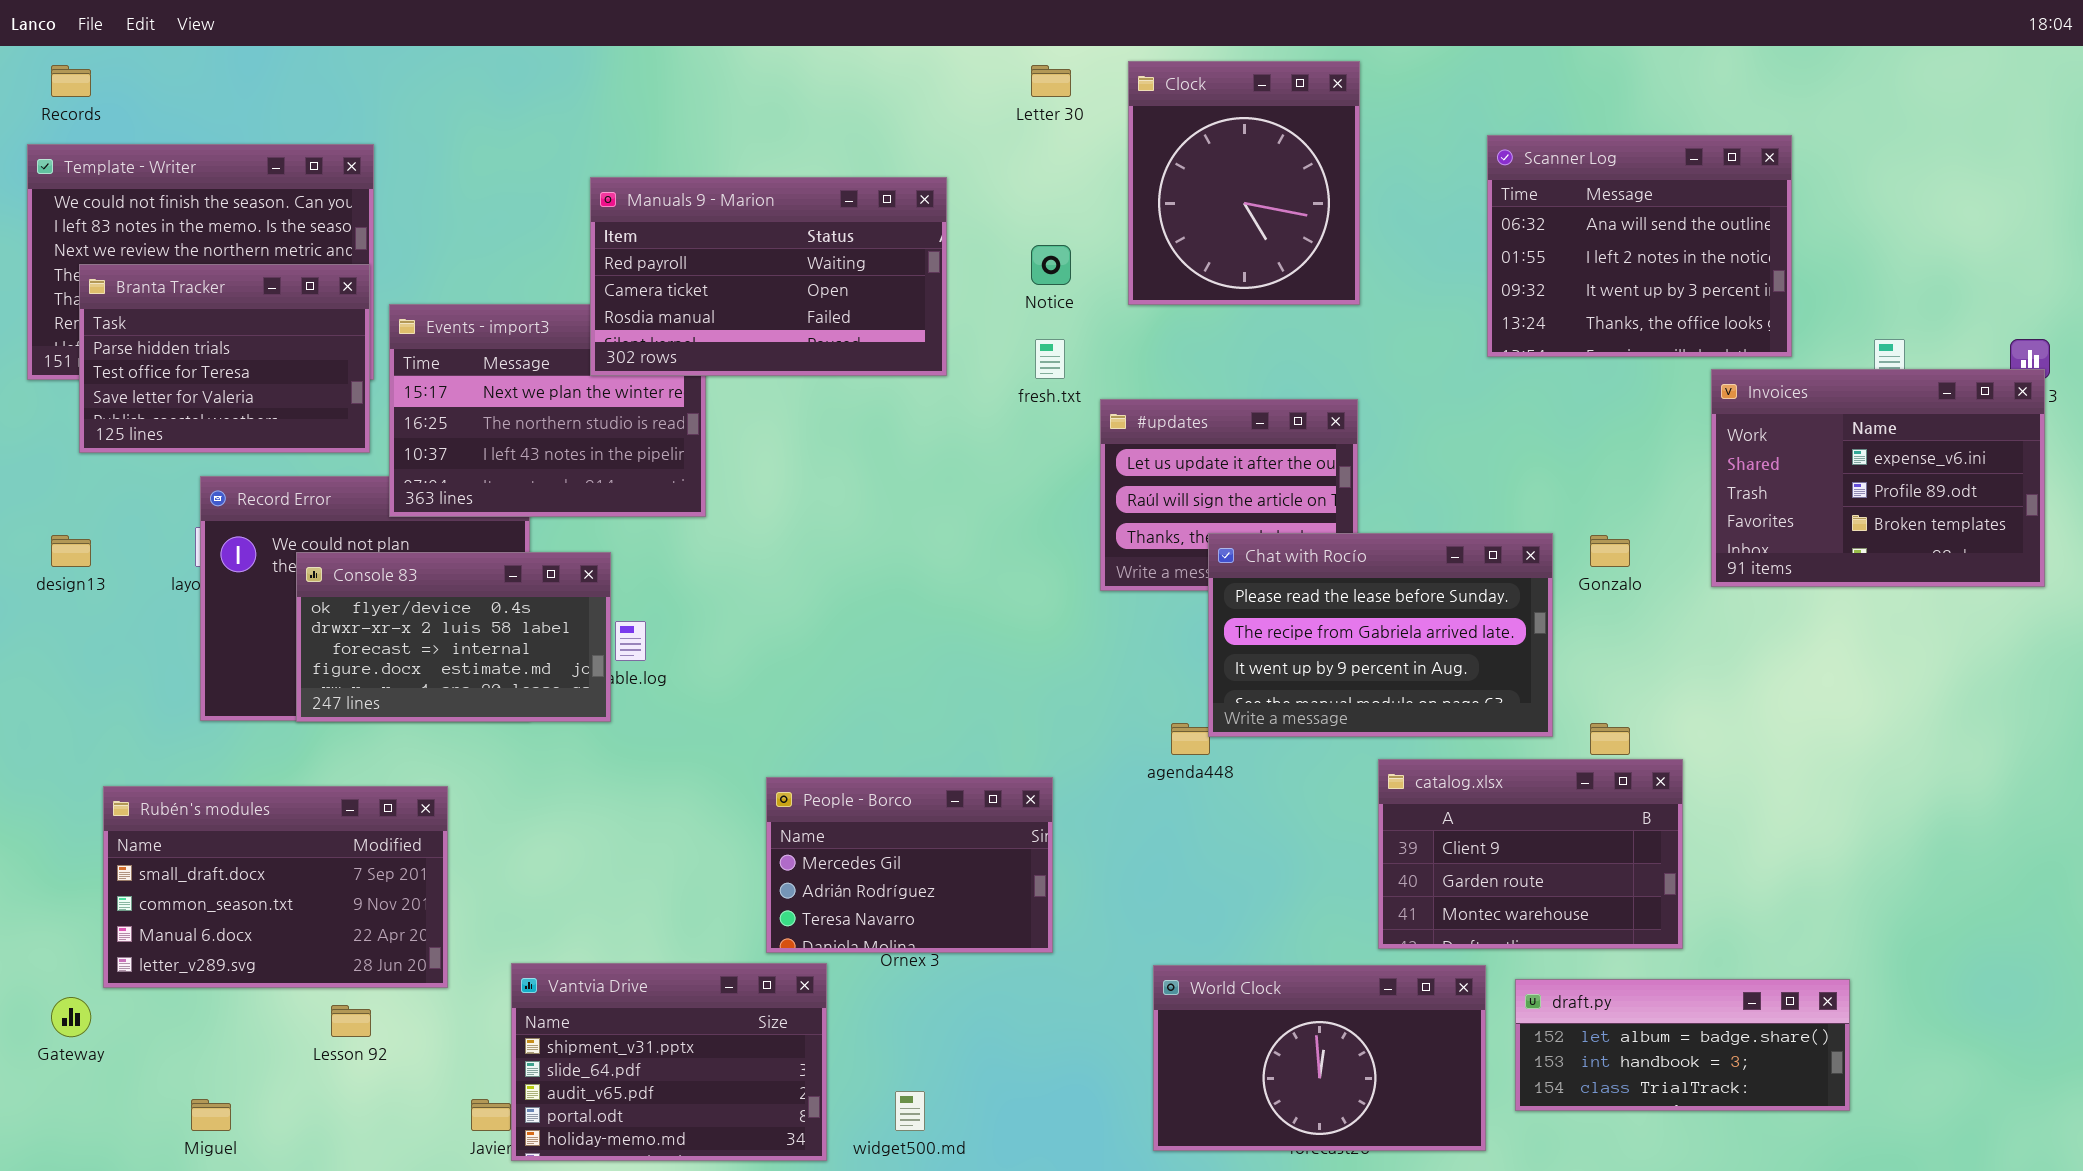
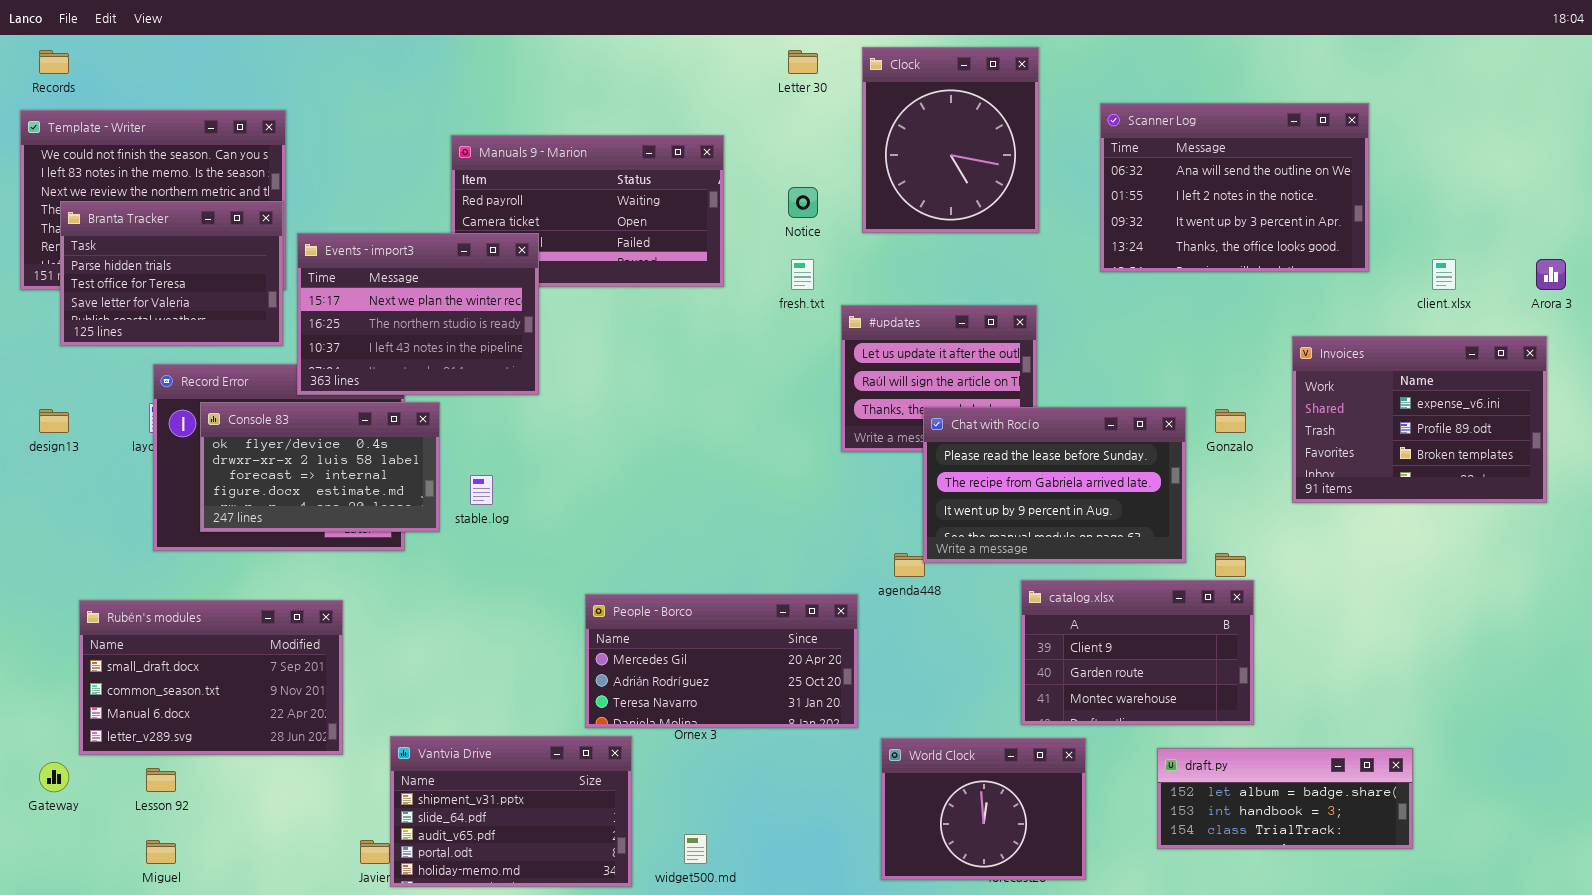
Scanner Log: [1487,135,1792,357] -> [1100,103,1369,272], resized
Events - import3: [389,304,706,517] -> [297,233,539,395], raised
Invoices: [1711,369,2045,587] -> [1292,336,1547,503], moved
Console 83: [296,552,611,722] -> [200,402,440,532], moved
catalog.xlsx: [1378,759,1683,949] -> [1021,580,1254,725], moved
People - Borco: [766,777,1053,953] -> [585,594,858,728], resized
World Clock: [1153,965,1486,1151] -> [881,738,1086,880], resized
Lesson 92: [331,1005,371,1037] -> [146,768,176,792], moved

